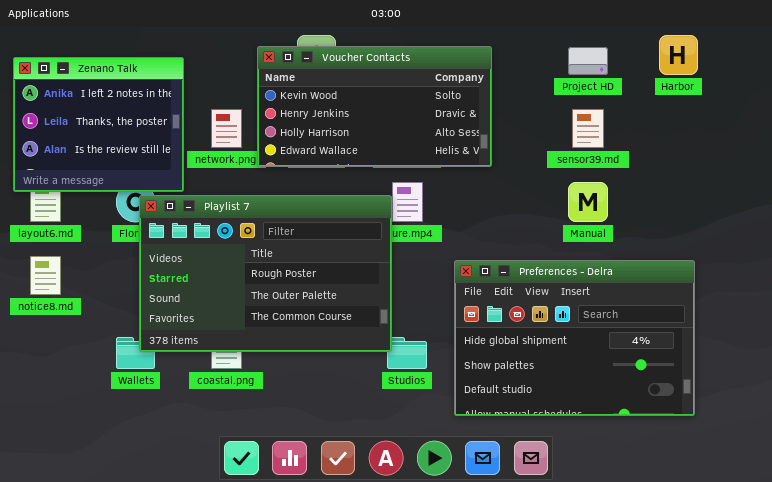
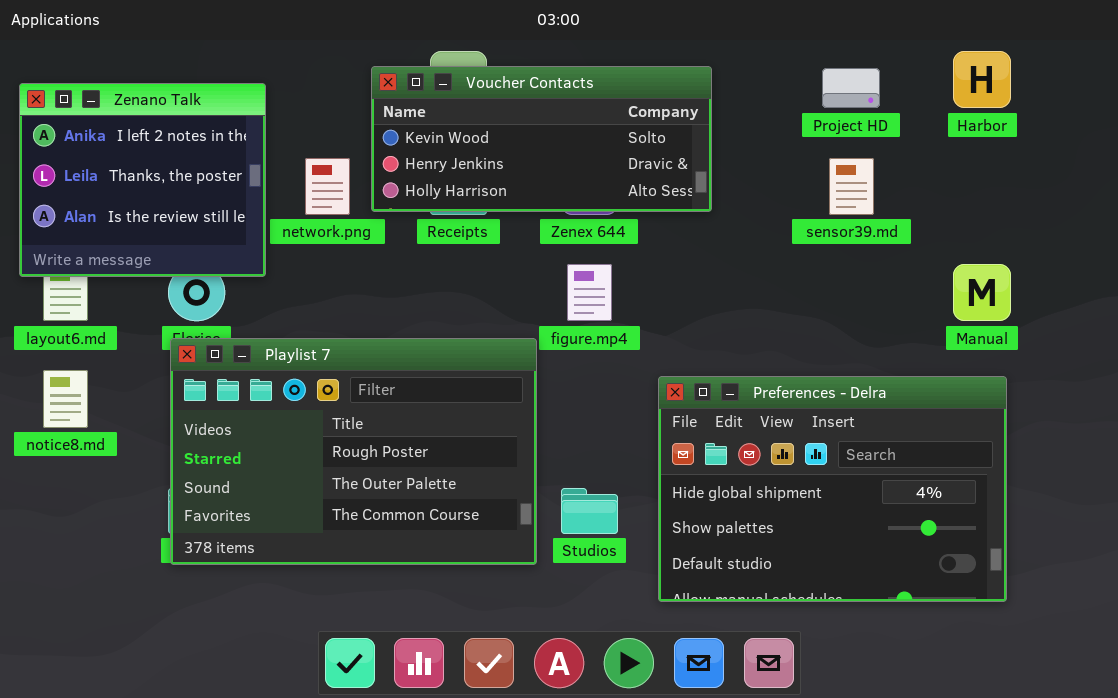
Voucher Contacts: [257,46,492,167] -> [371,66,712,212], resized
Manual: [568,182,608,222] -> [953,264,1011,321], moved
Playlist 7: [139,195,392,352] -> [170,338,537,565], moved

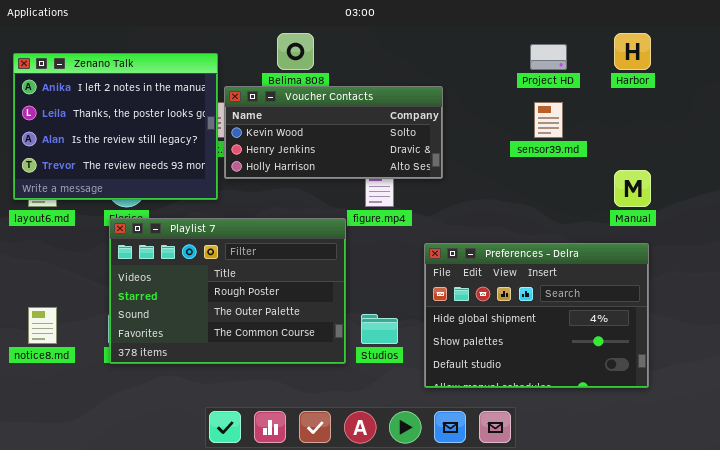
Voucher Contacts: [371,66,712,212] -> [224,86,443,179], moved
Zenano Talk: [19,83,266,277] -> [13,53,218,200], resized
notice8.md: [43,370,88,428] -> [28,307,57,344], moved

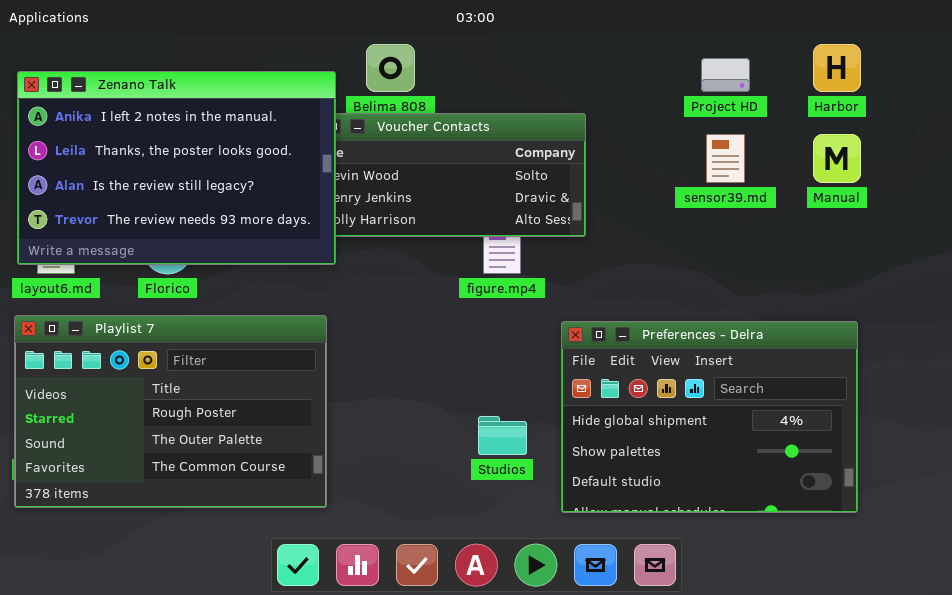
Zenano Talk: [13,53,218,200] -> [17,71,336,265], resized
Manual: [614,170,651,207] -> [813,134,861,183], moved
Playlist 7: [109,218,346,364] -> [14,315,327,508], moved

